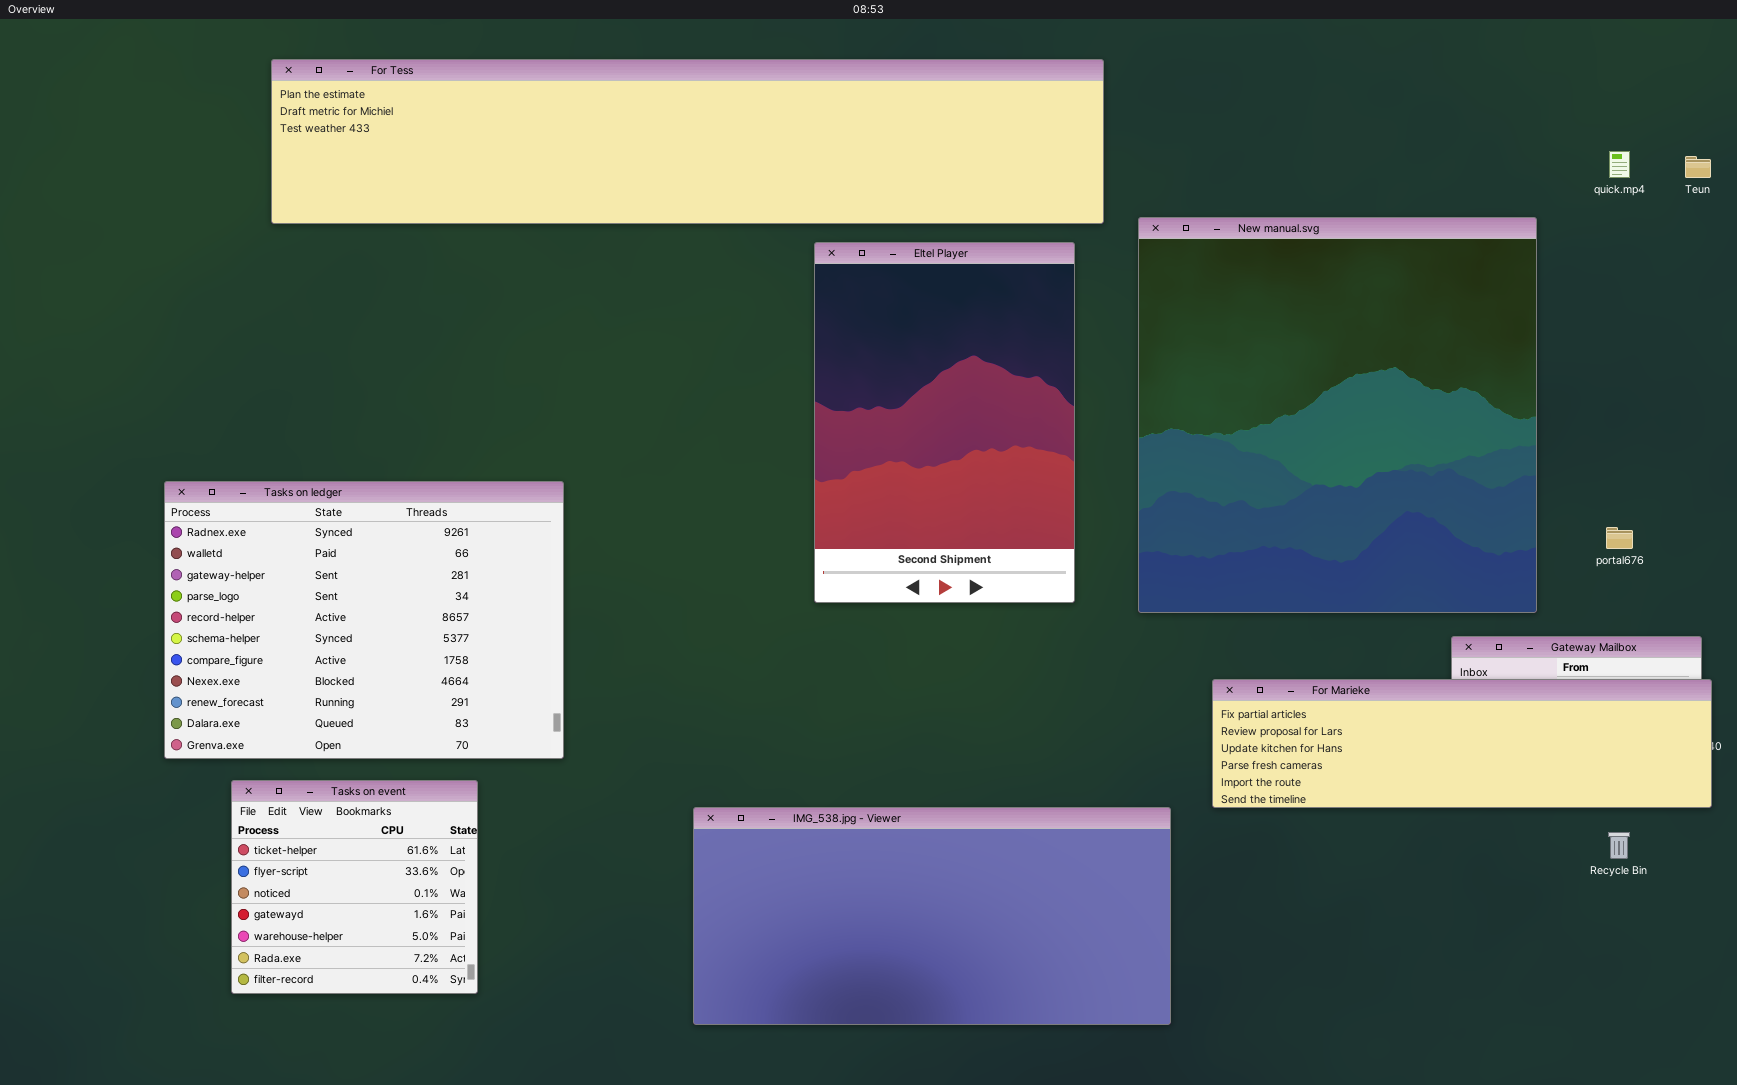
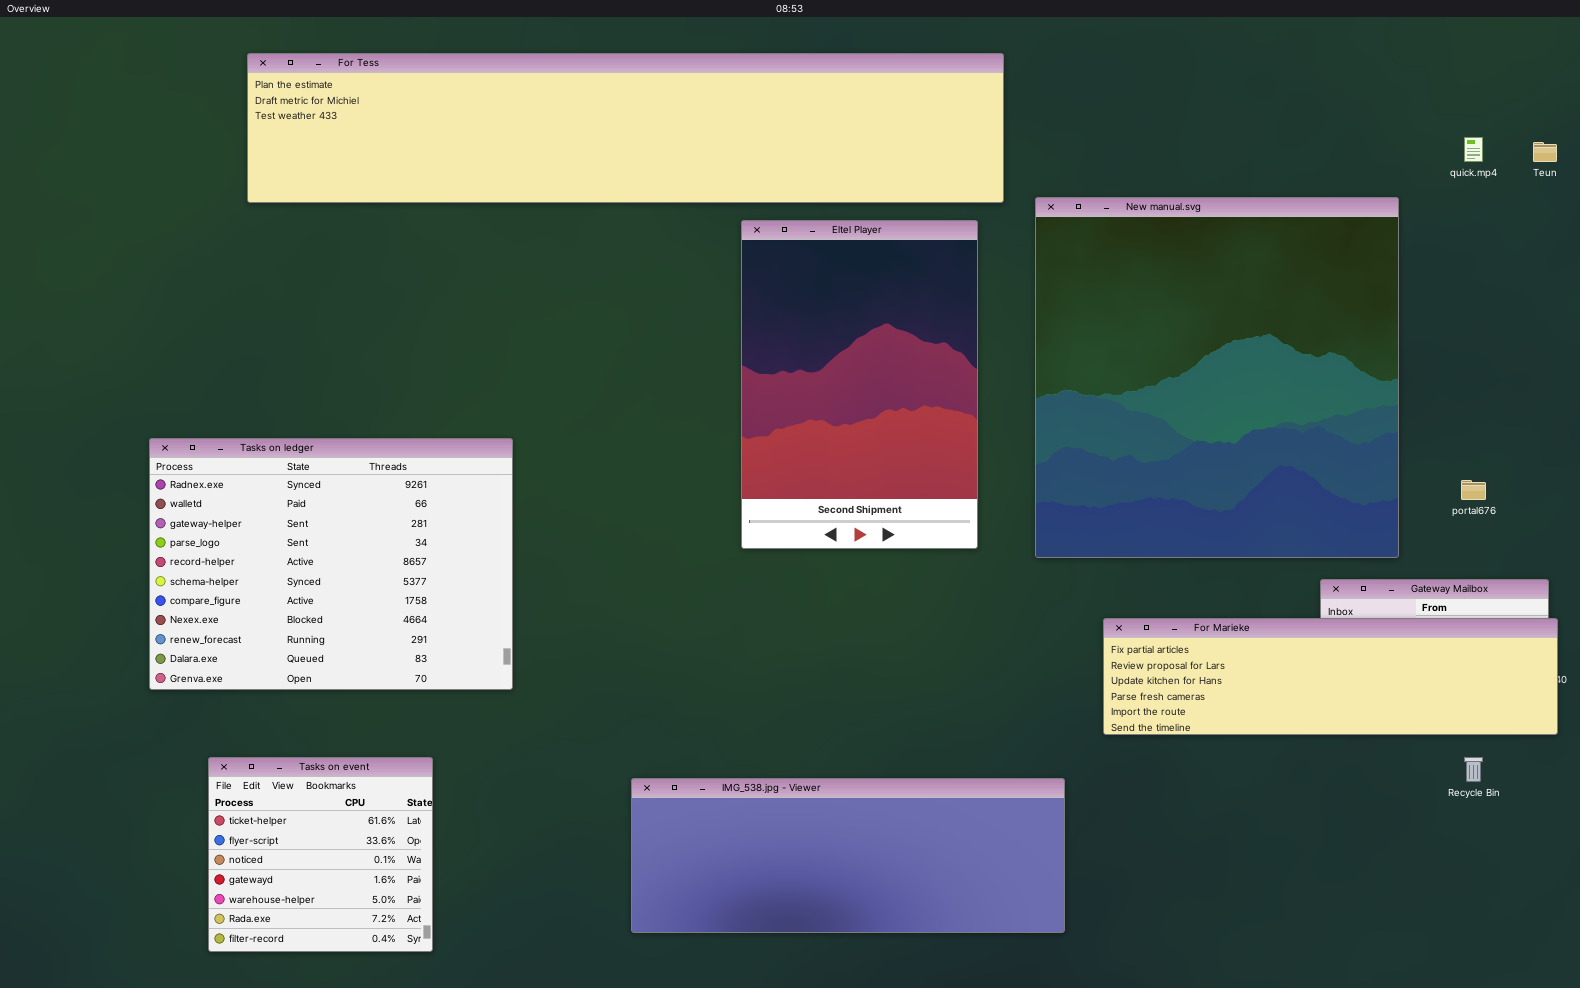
Tasks on event: [231,780,478,994] -> [208,757,433,952], moved
IMG_538.jpg - Viewer: [693,807,1171,1025] -> [631,778,1065,933], resized

